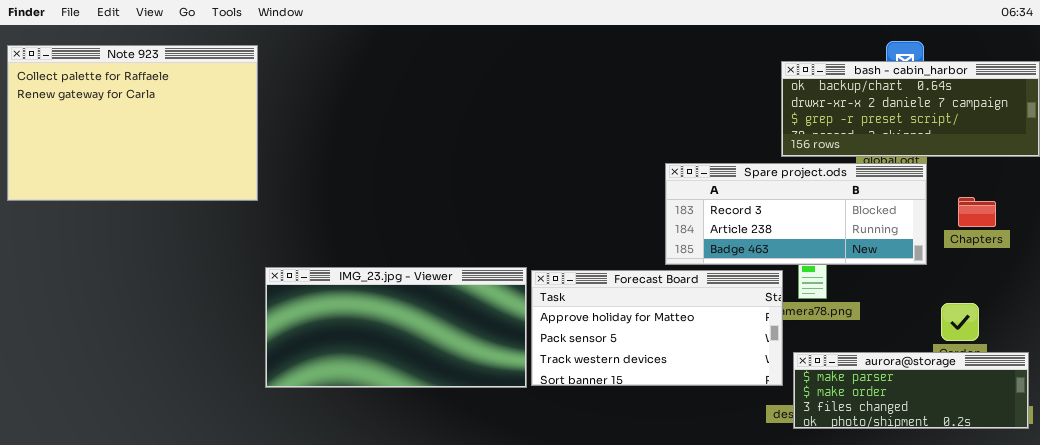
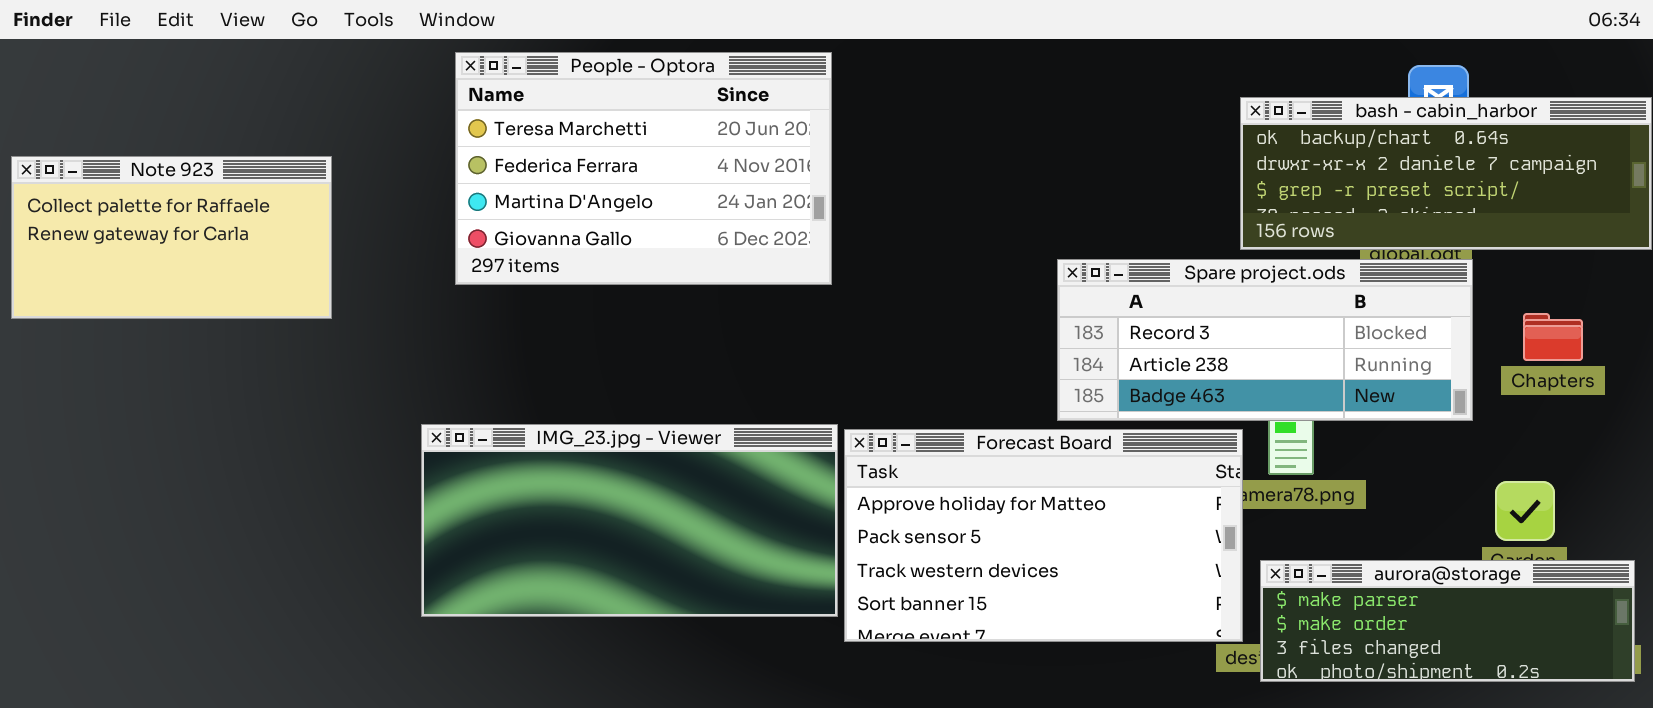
People - Optora: none -> [455,52,832,285], opened
Note 923: [7,45,258,201] -> [11,156,332,319], resized
Forecast Board: [531,270,783,386] -> [844,429,1243,642], resized

